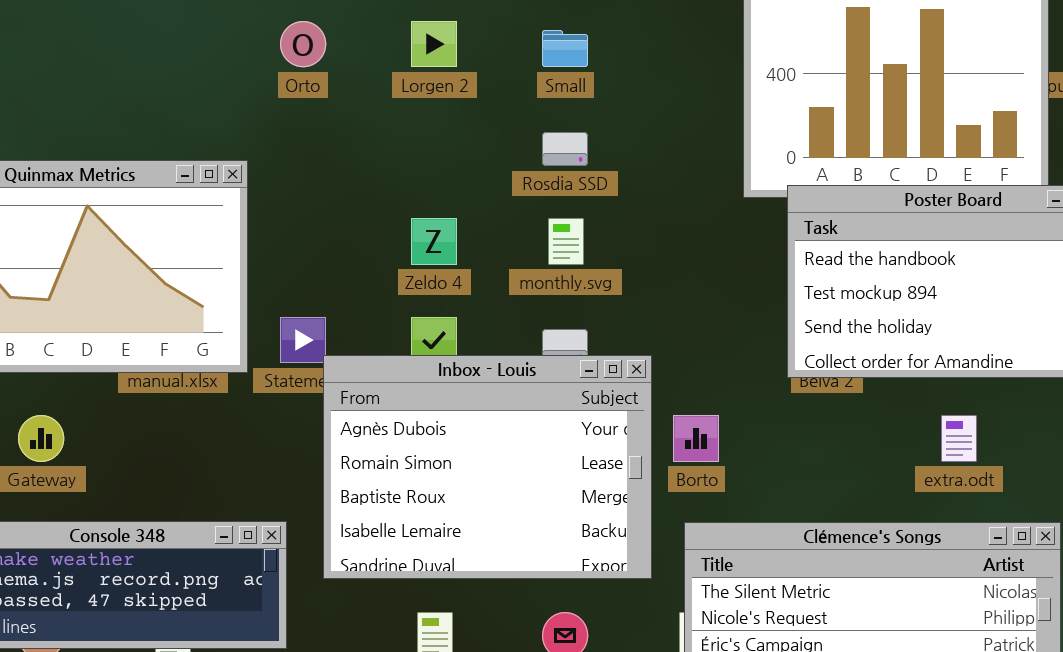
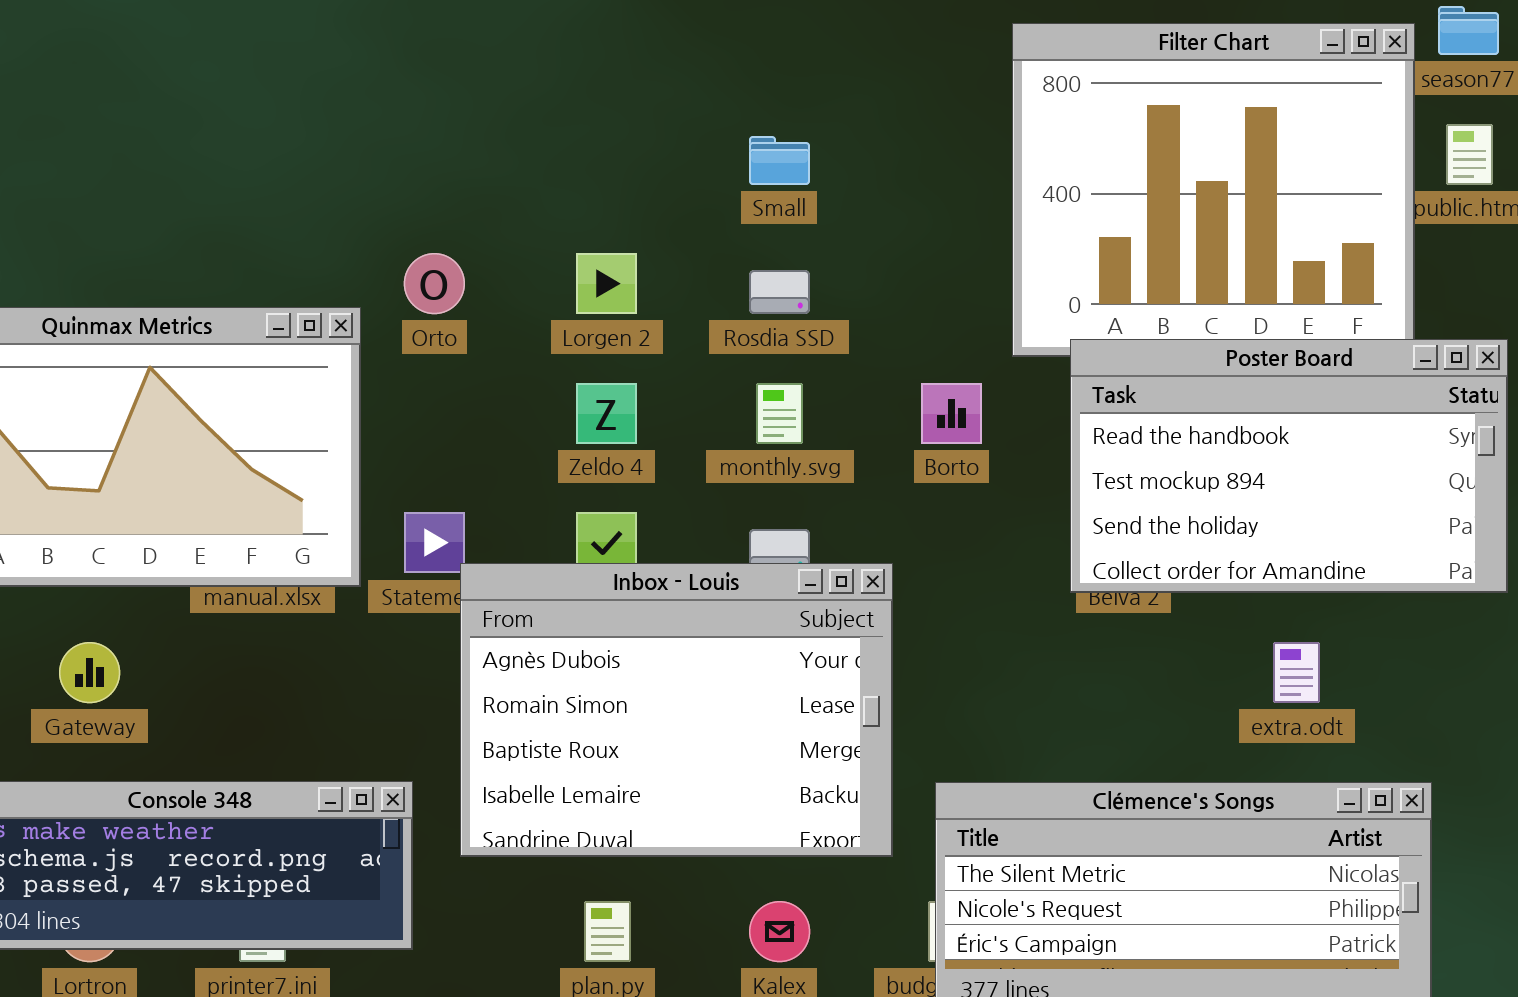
Orto: [280,21,326,67] -> [404,253,465,314], moved
Lorgen 2: [411,21,457,67] -> [576,253,637,314], moved
Borto: [673,415,719,462] -> [921,383,982,444], moved

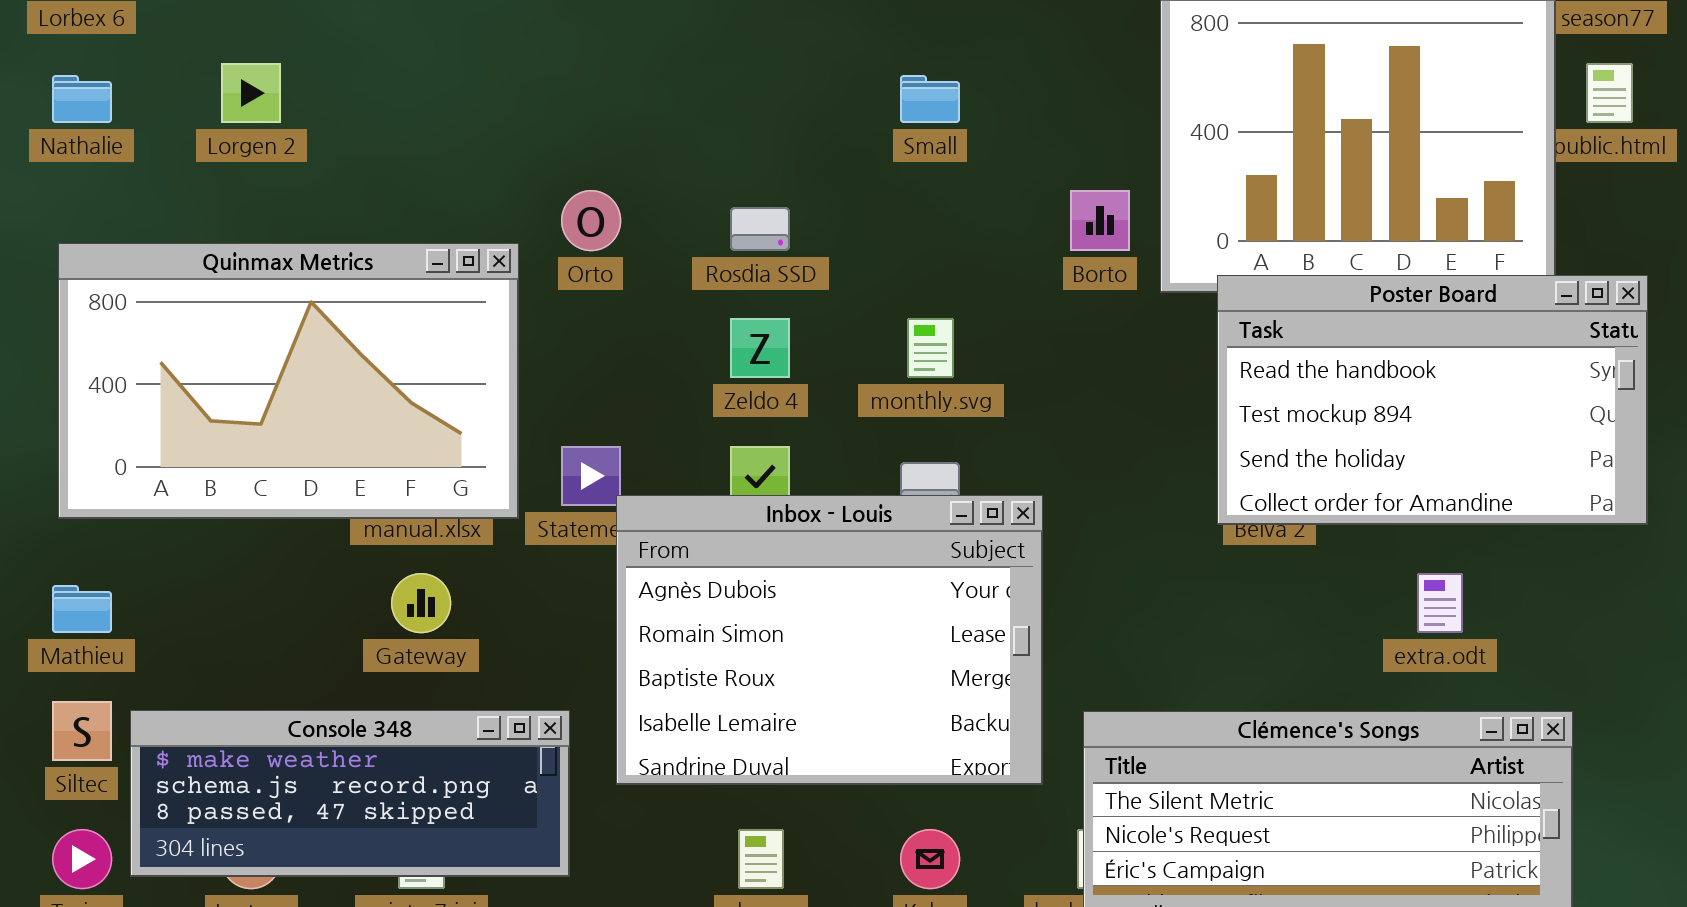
Lorgen 2: [576,253,637,314] -> [221,63,281,123], moved
Rosdia SSD: [749,270,810,314] -> [730,207,790,251], moved
Borto: [921,383,982,444] -> [1070,190,1130,251], moved
Gateway: [59,642,120,703] -> [391,573,451,633], moved

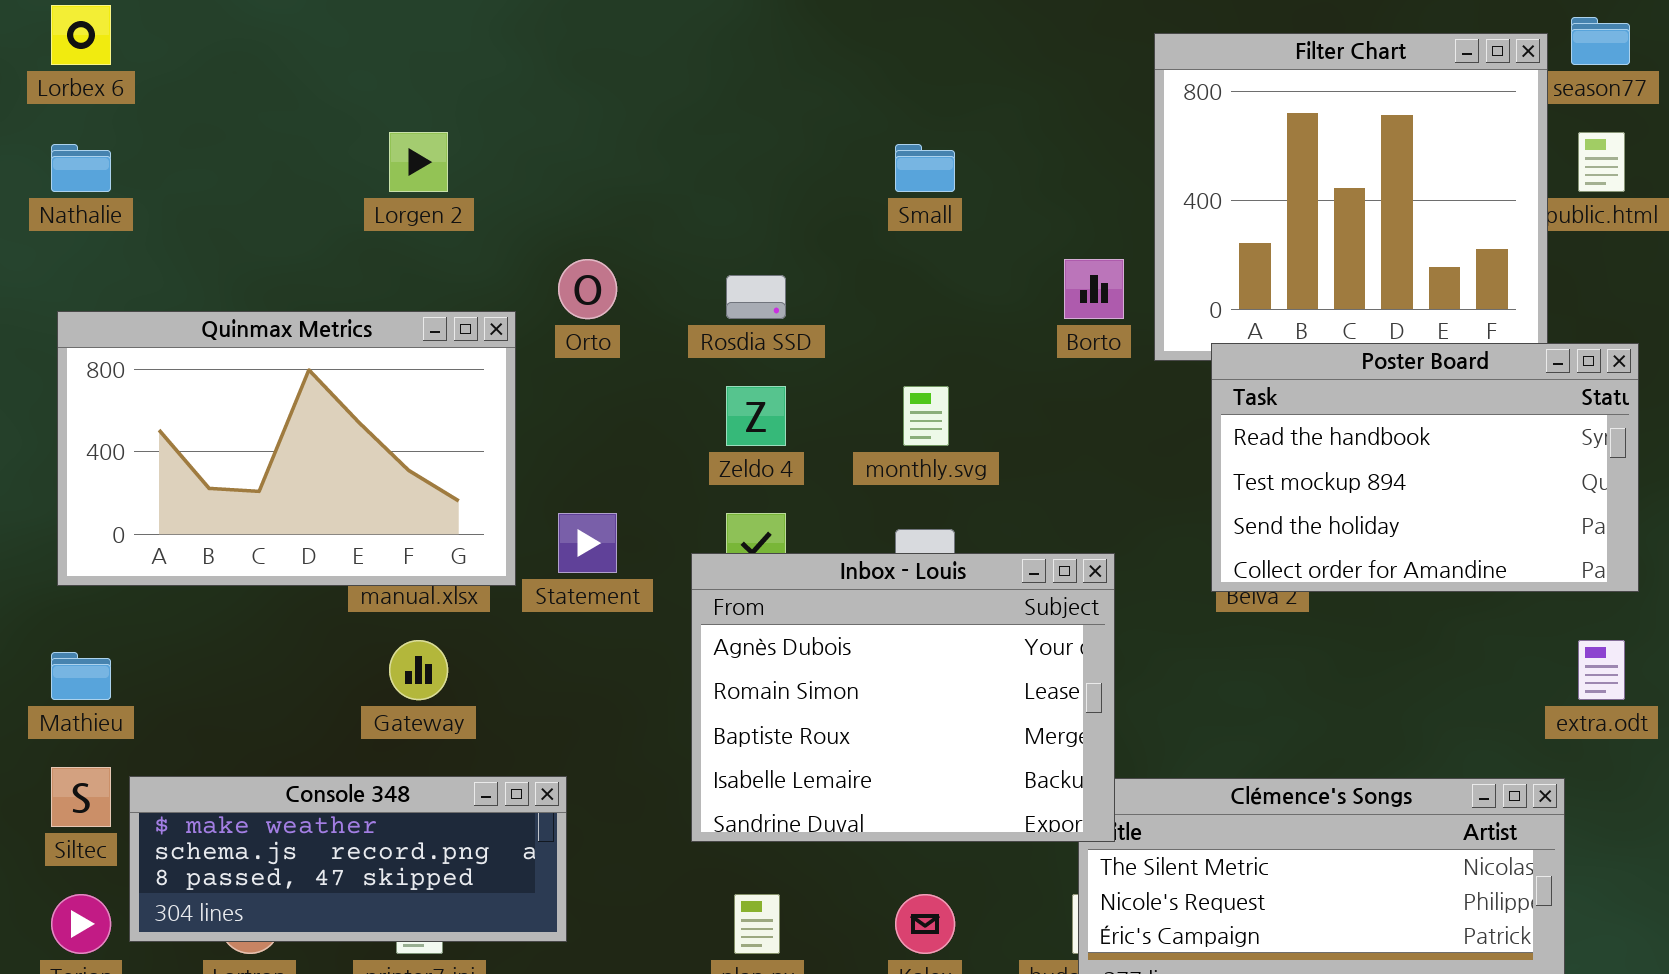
Lorgen 2: [221,63,281,123] -> [389,132,448,192], moved
Inbox - Louis: [616,495,1043,785] -> [691,553,1115,842], moved
extra.odt: [1417,573,1463,633] -> [1578,640,1625,700], moved

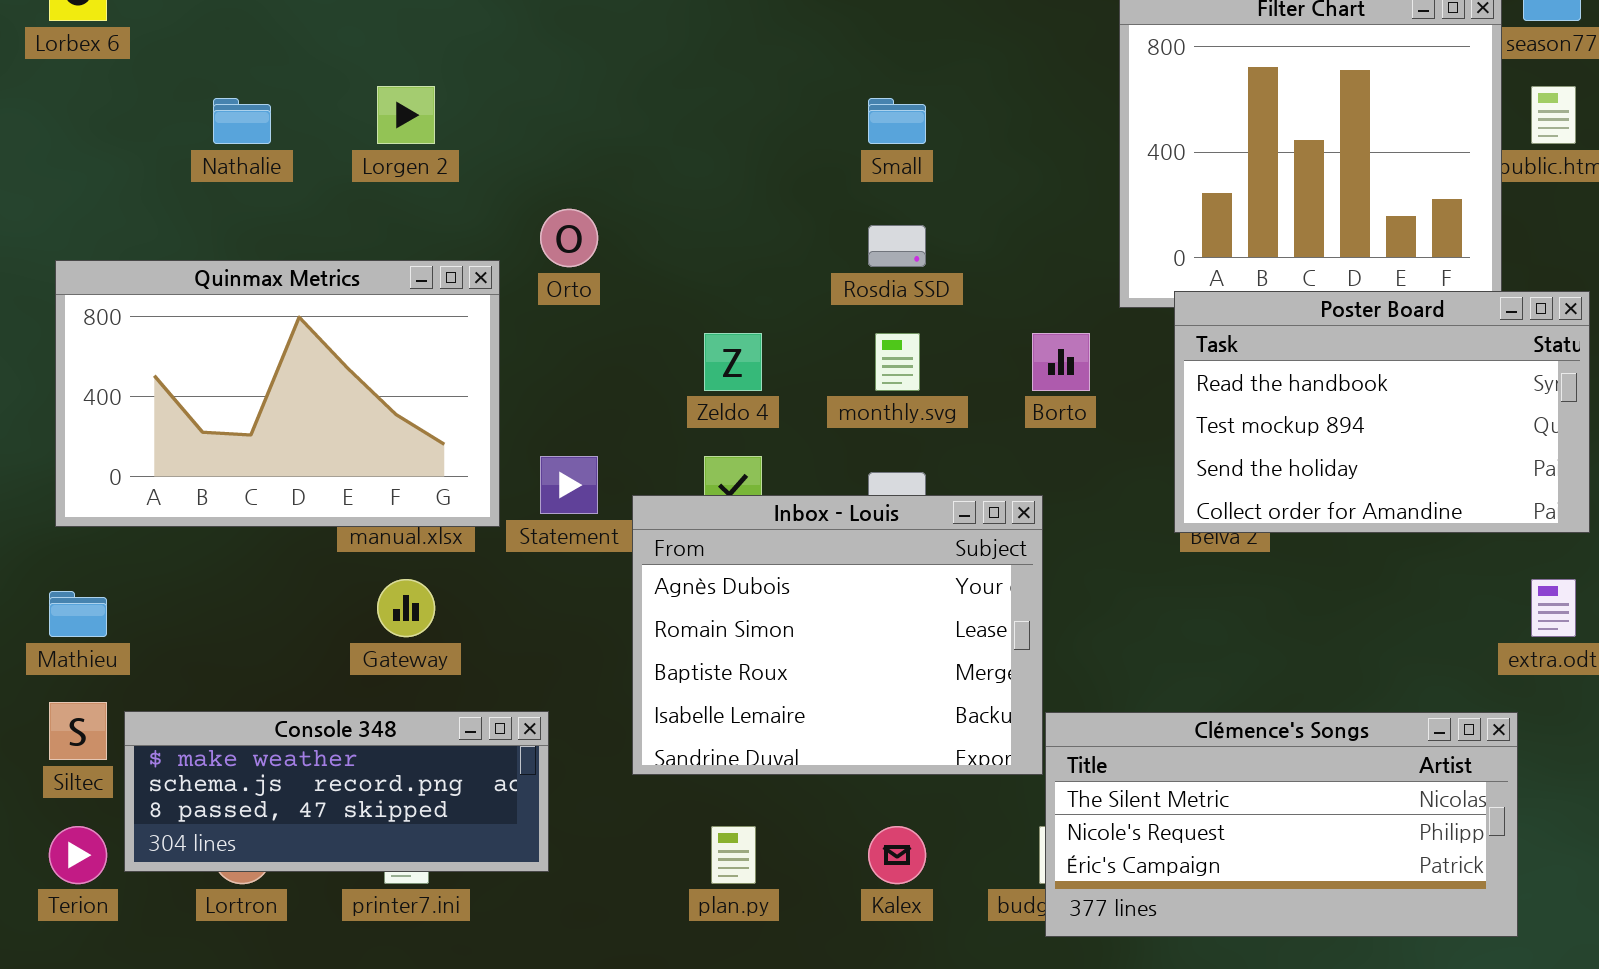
Nathalie: [51,144,111,192] -> [213,98,271,144], moved
Borto: [1064,259,1124,319] -> [1032,333,1090,391], moved
Rosdia SSD: [726,275,786,319] -> [868,225,926,267], moved
Inbox - Louis: [691,553,1115,842] -> [632,495,1043,775], moved

